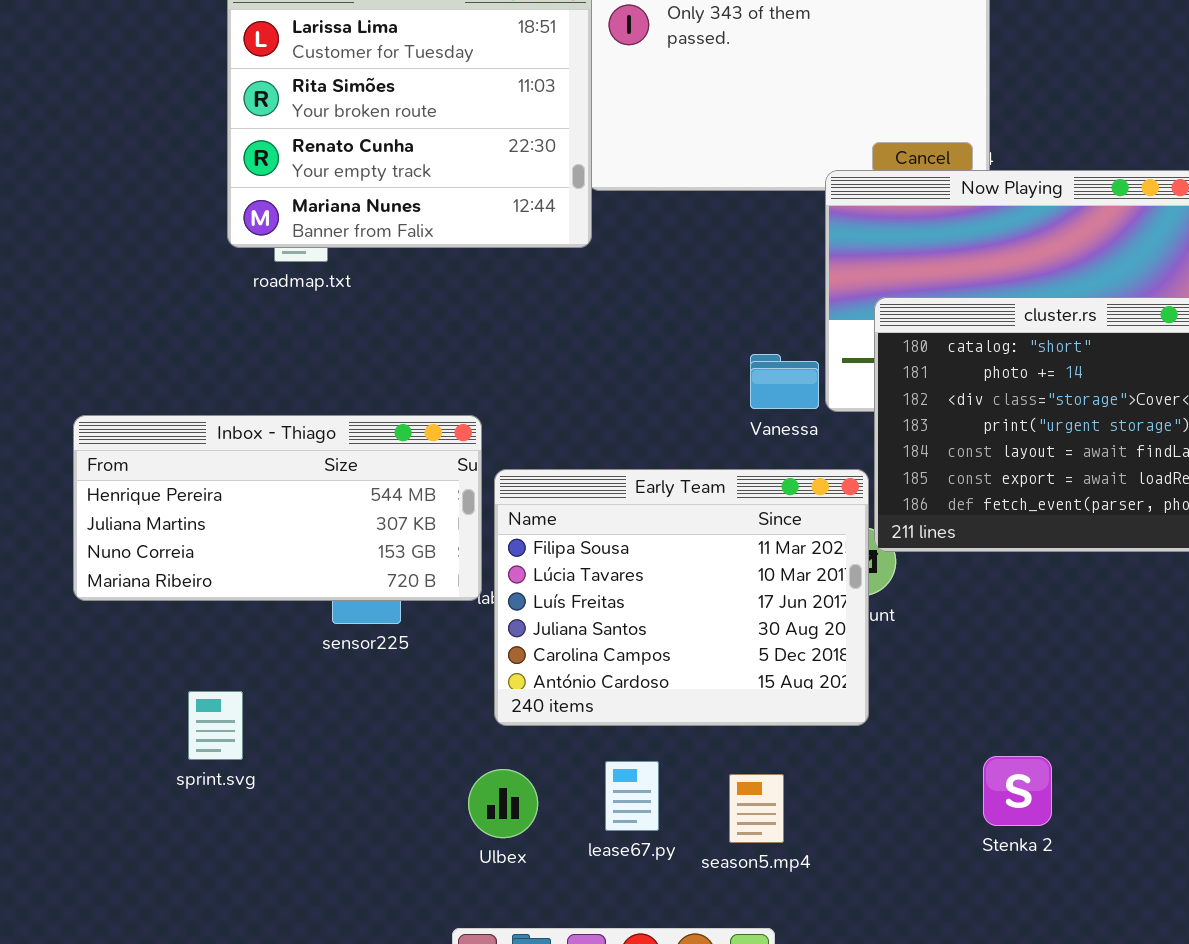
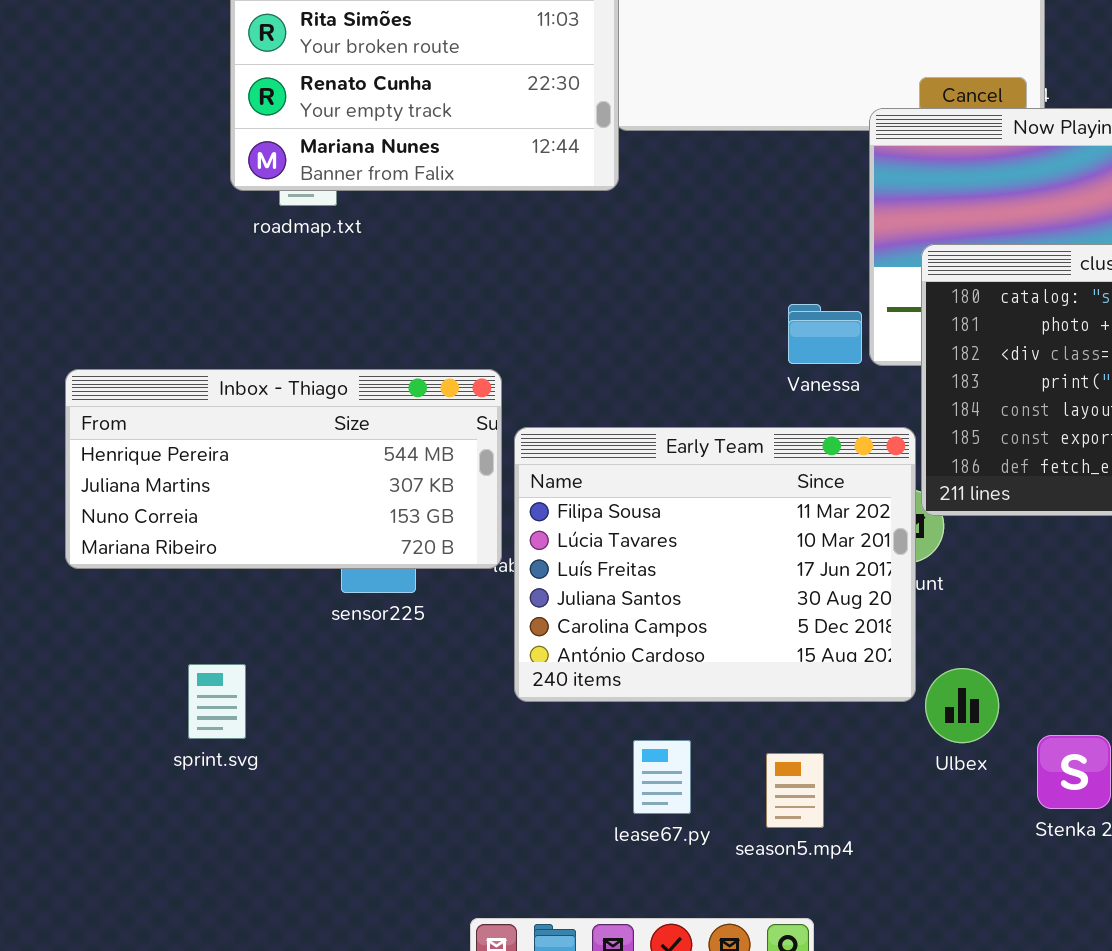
Ulbex: [468,769,538,838] -> [925,668,999,743], moved

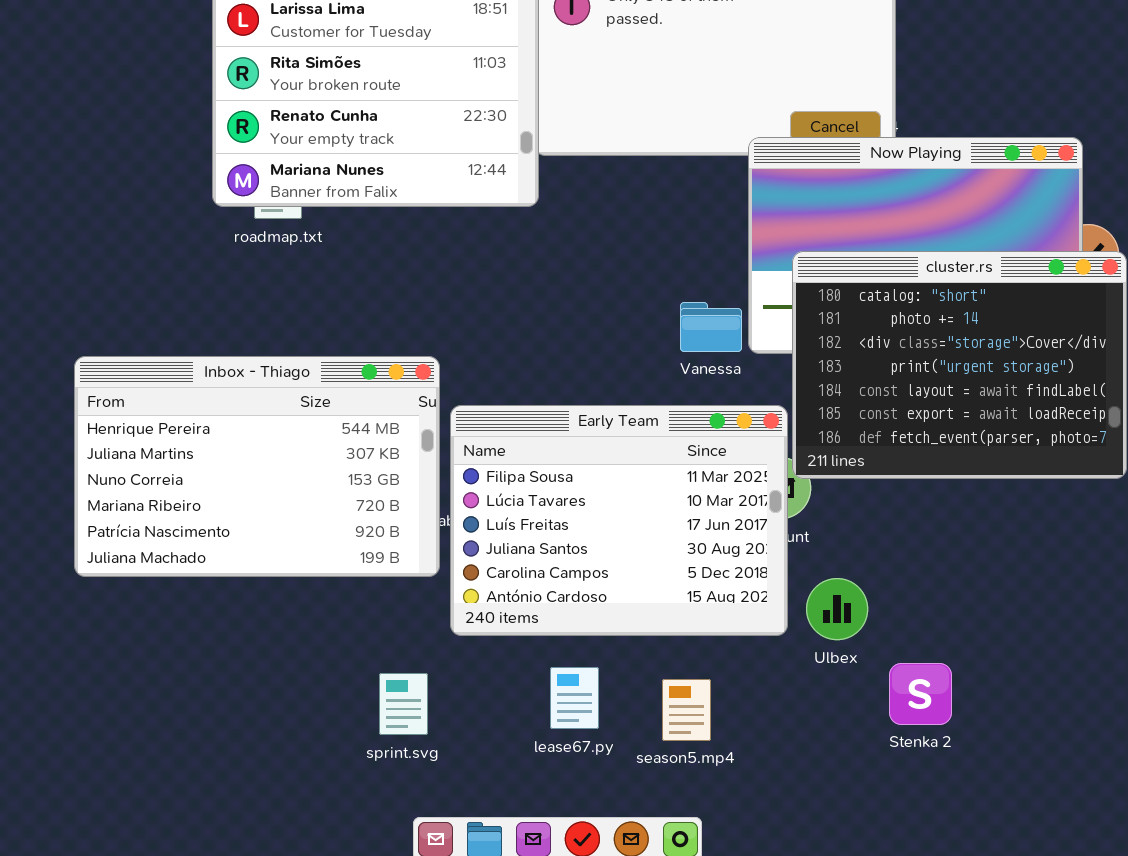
Inbox - Thiago: [65,369,502,569] -> [74,356,440,577], resized
sprint.svg: [188,664,246,739] -> [379,673,428,735], moved
Ulbex: [925,668,999,743] -> [806,578,868,640], moved

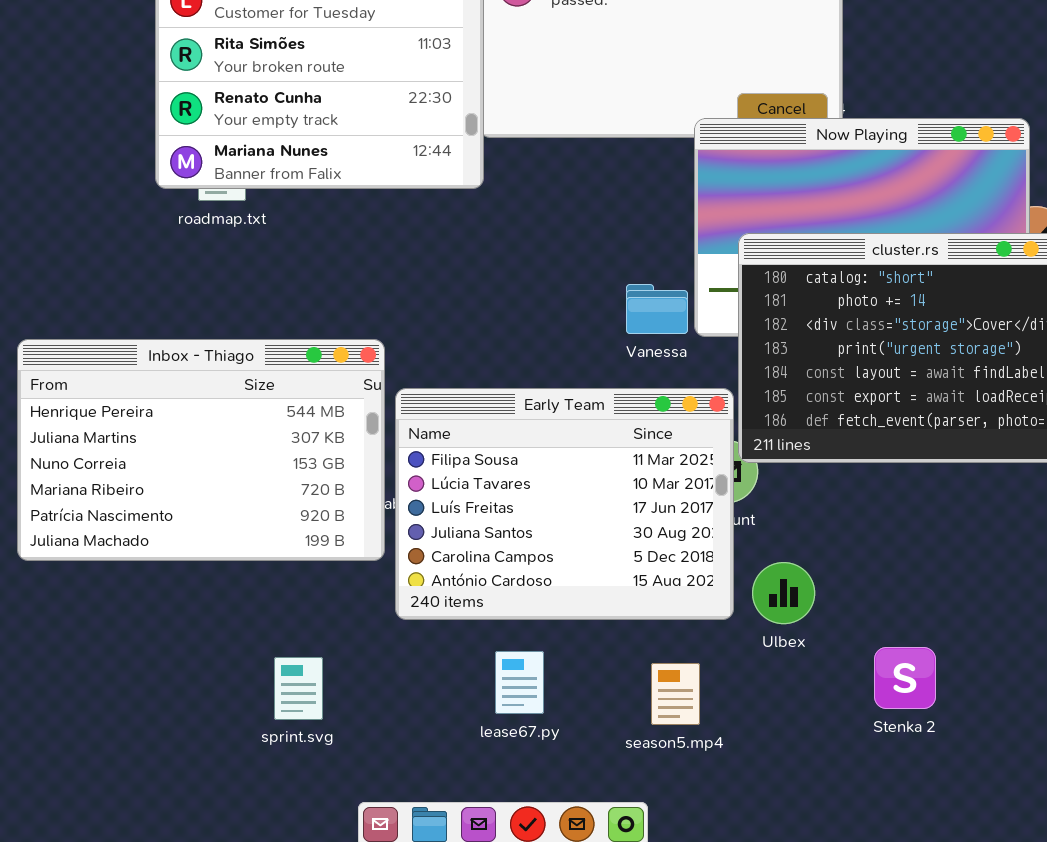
Stenka 2: [889,663,952,725] -> [874,647,936,709], moved
sprint.svg: [379,673,428,735] -> [274,657,323,720], moved
season5.mp4: [662,679,711,741] -> [651,663,700,725], moved

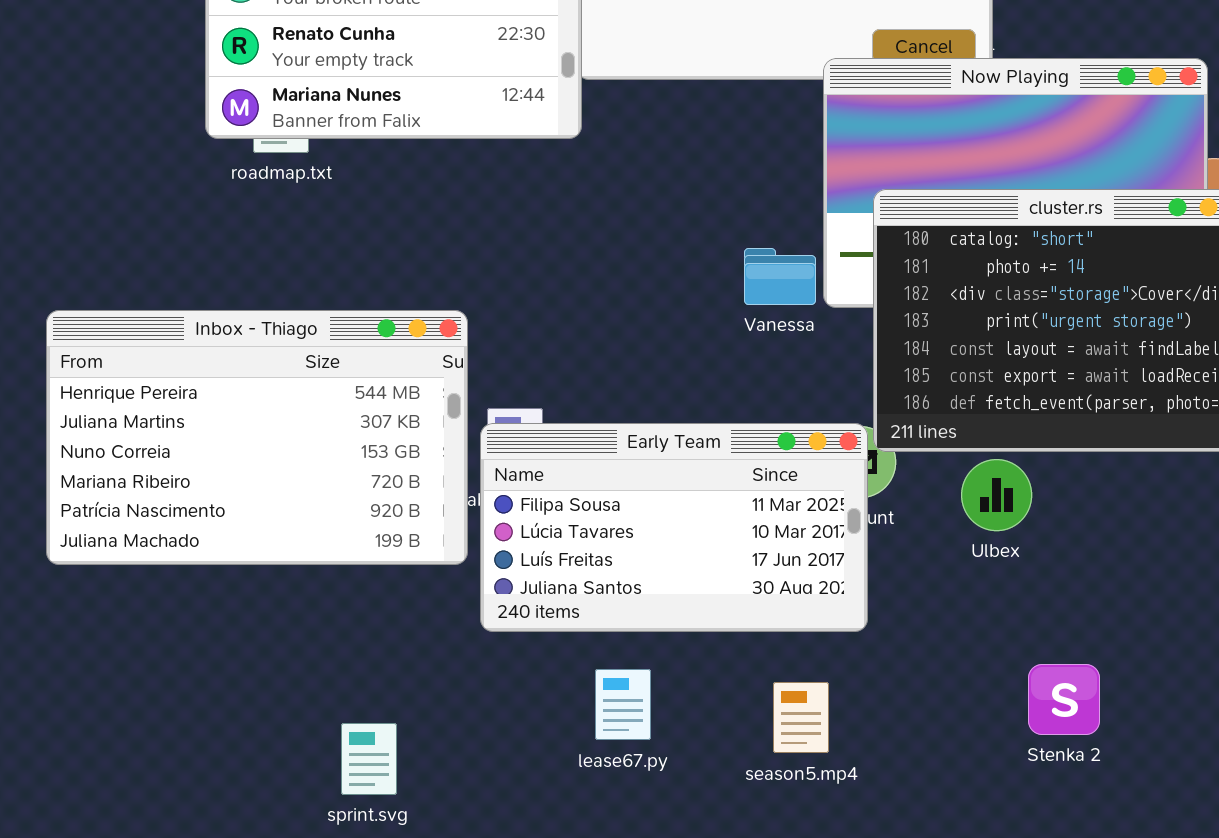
Early Team: [395,388,734,620] -> [480,423,868,632], resized
Ulbex: [752,562,815,624] -> [961,459,1032,531], moved
sprint.svg: [274,657,323,720] -> [341,723,397,795], moved

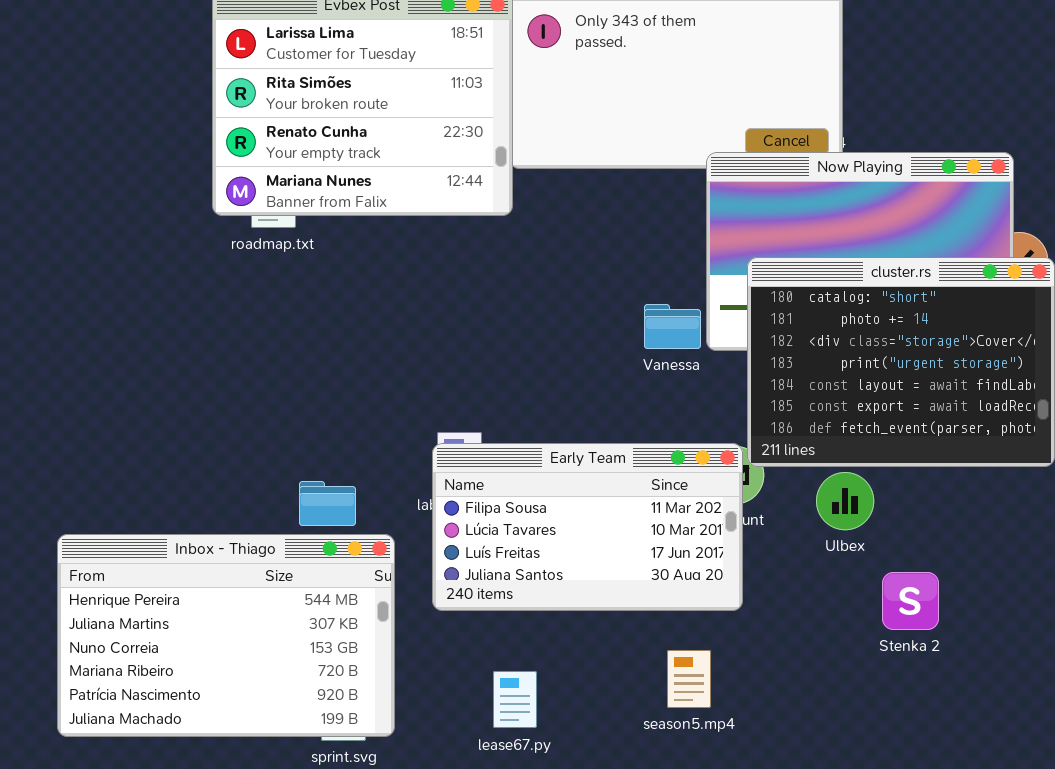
Inbox - Thiago: [46,310,468,565] -> [57,534,395,737], moved
Stenka 2: [1028,664,1100,735] -> [882,572,939,630], moved
lease67.py: [595,669,651,740] -> [493,671,537,728], moved

